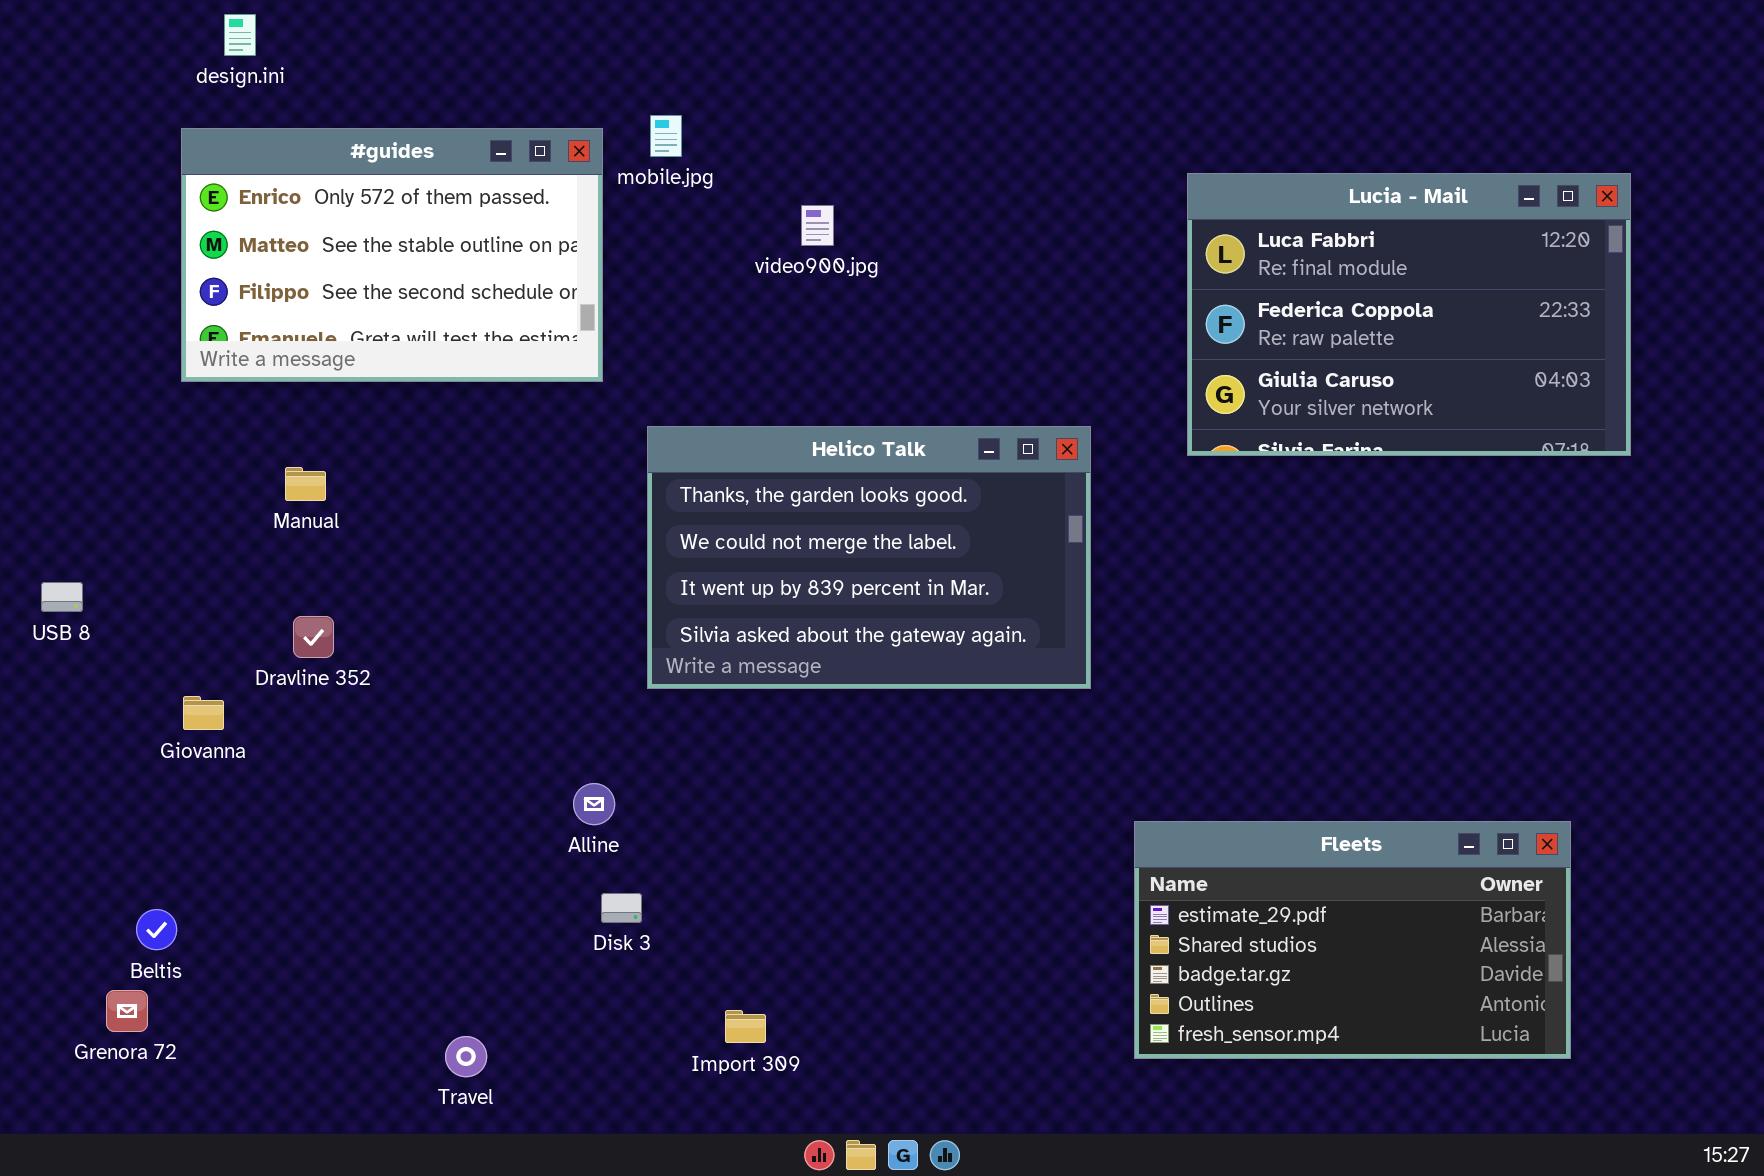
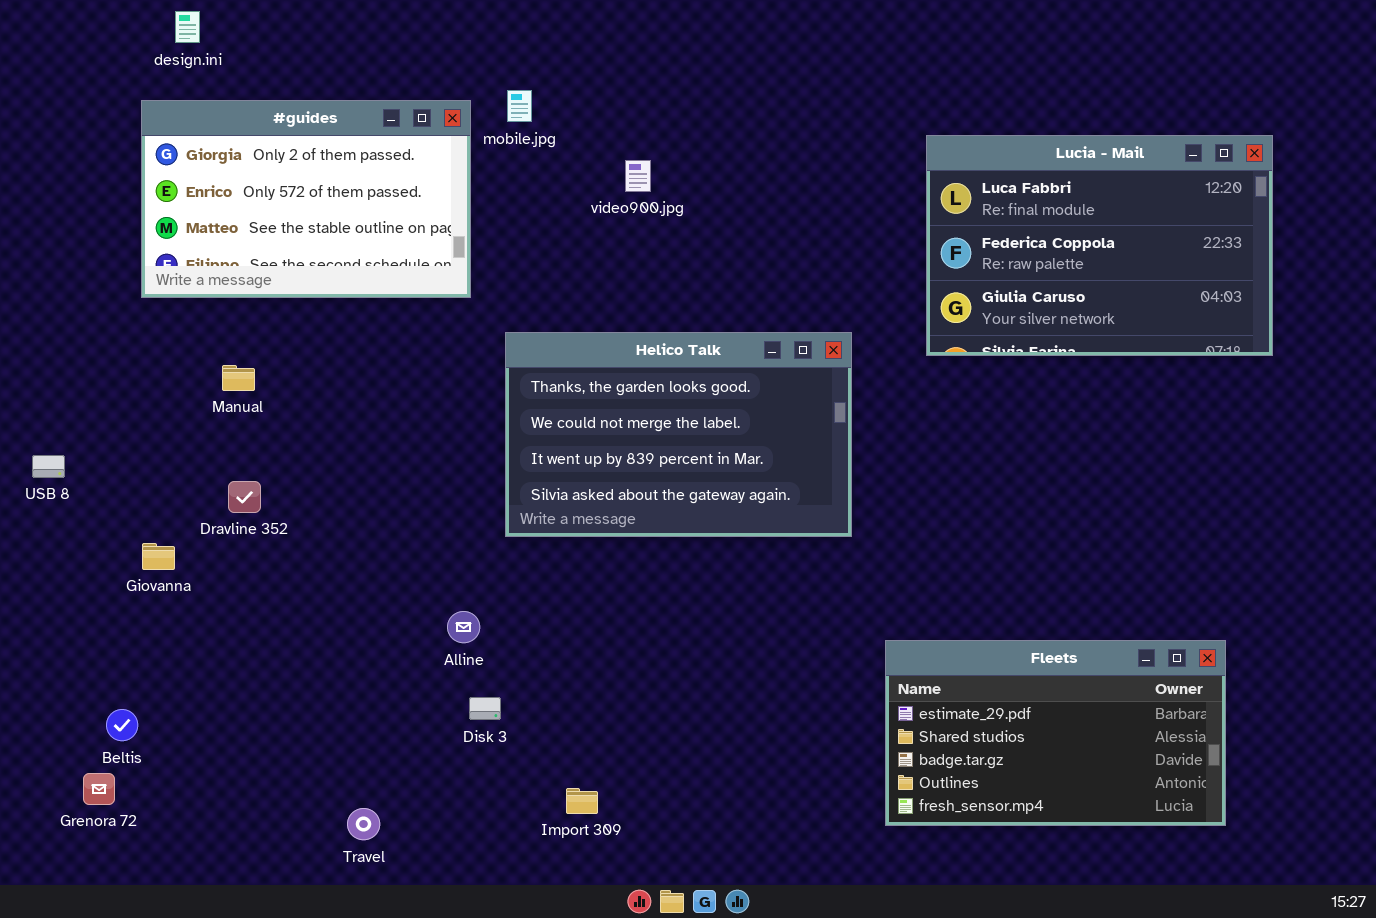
#guides: [181,128,603,382] -> [141,100,471,298], scrolled up 1 row

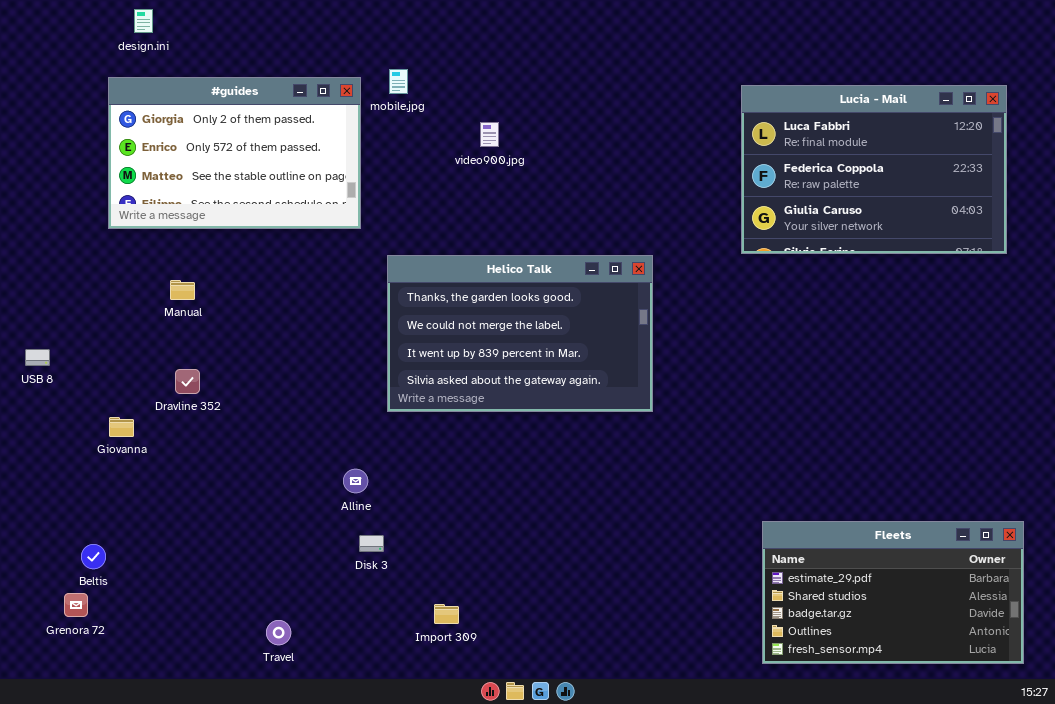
Lucia - Mail: [926,135,1273,356] -> [741,85,1007,254], moved
Fleets: [885,640,1226,826] -> [762,521,1024,664], moved

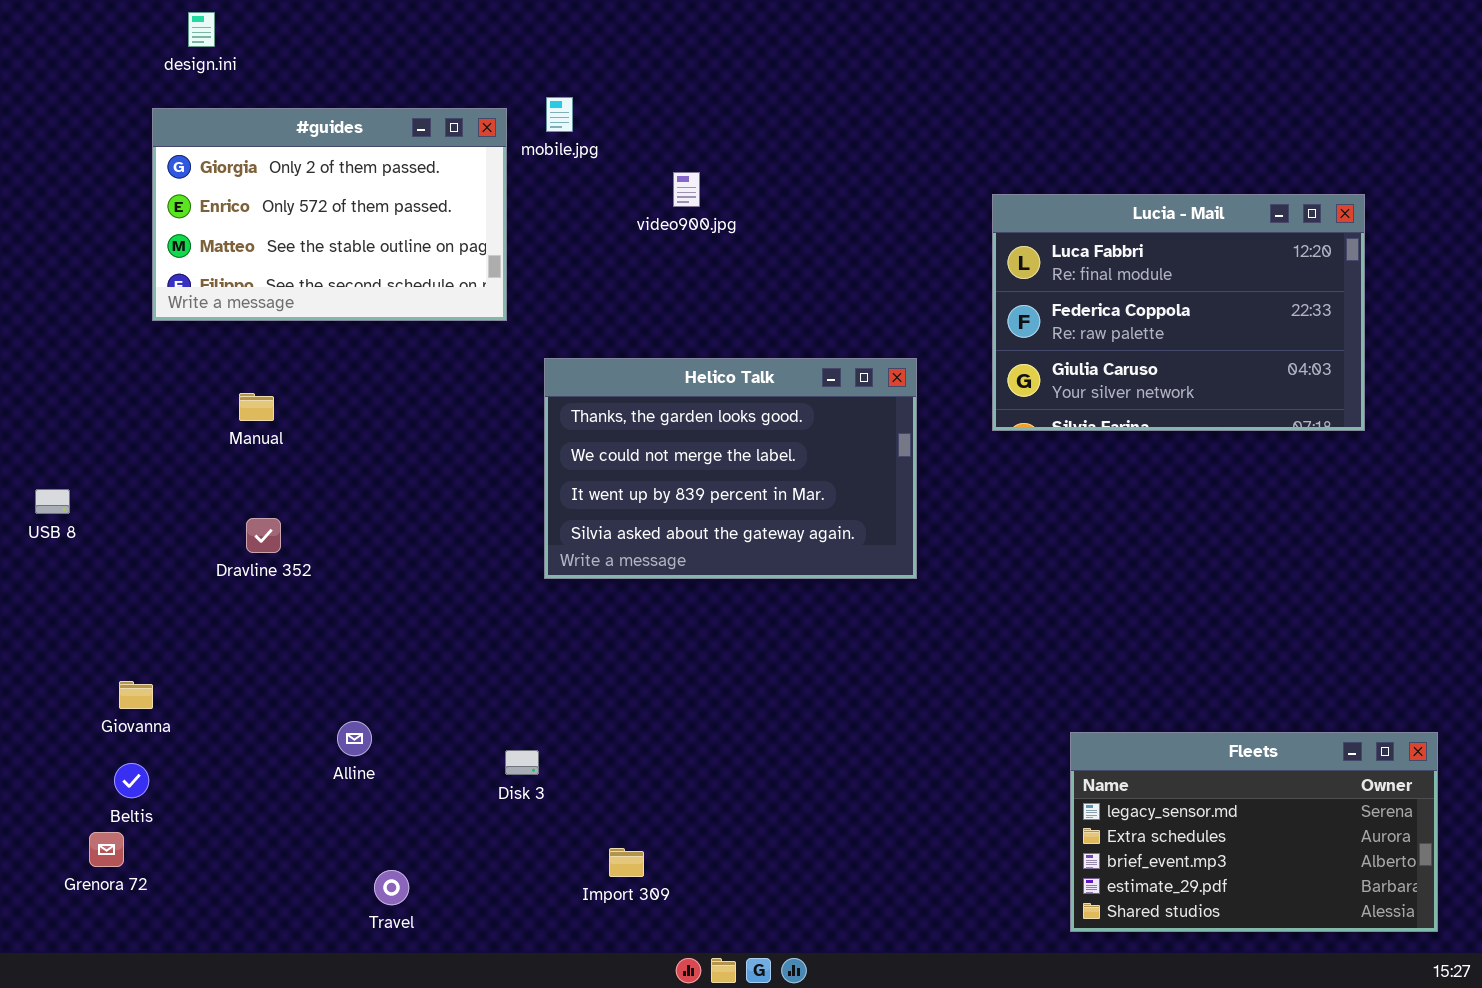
Lucia - Mail: [741,85,1007,254] -> [992,194,1365,431], moved
Giovanna: [109,417,134,437] -> [119,681,153,709], moved
Alline: [343,469,368,493] -> [337,721,372,756], moved
Fleets: [762,521,1024,664] -> [1070,732,1438,932], scrolled up 3 rows

